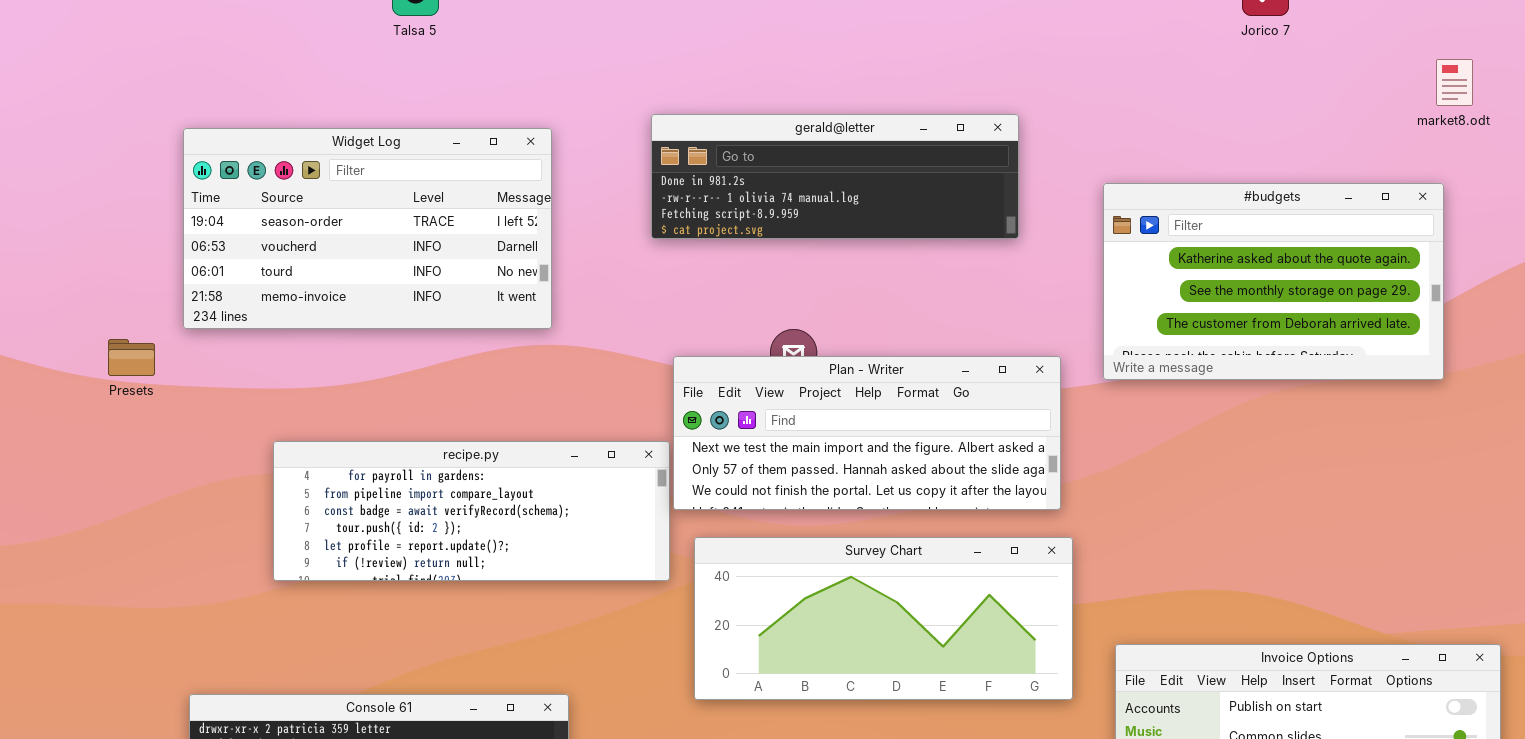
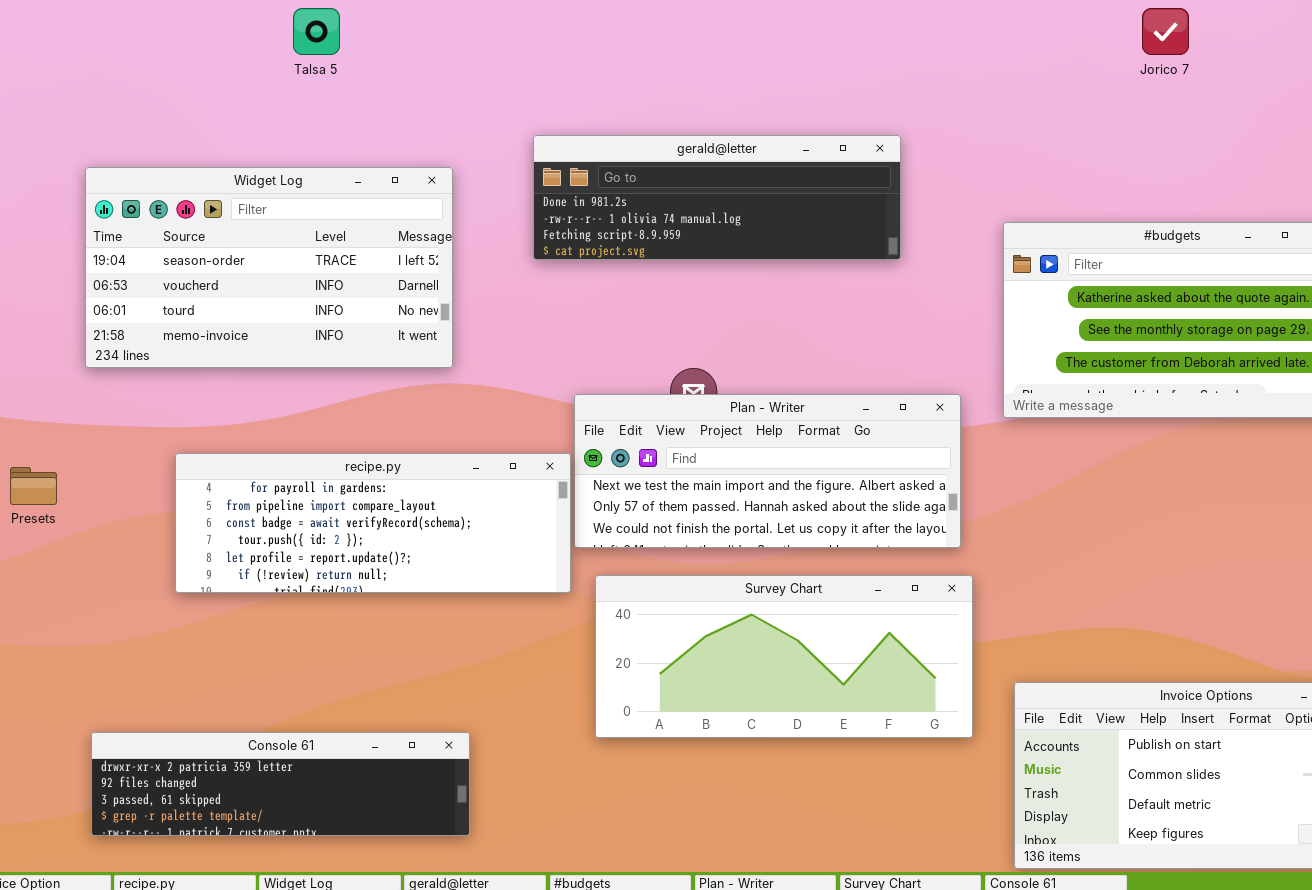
gerald@letter: [651,114,1019,239] -> [533,135,901,260], moved
Presets: [108,339,155,376] -> [10,467,57,505], moved
recipe.py: [273,441,670,581] -> [175,453,571,593], moved

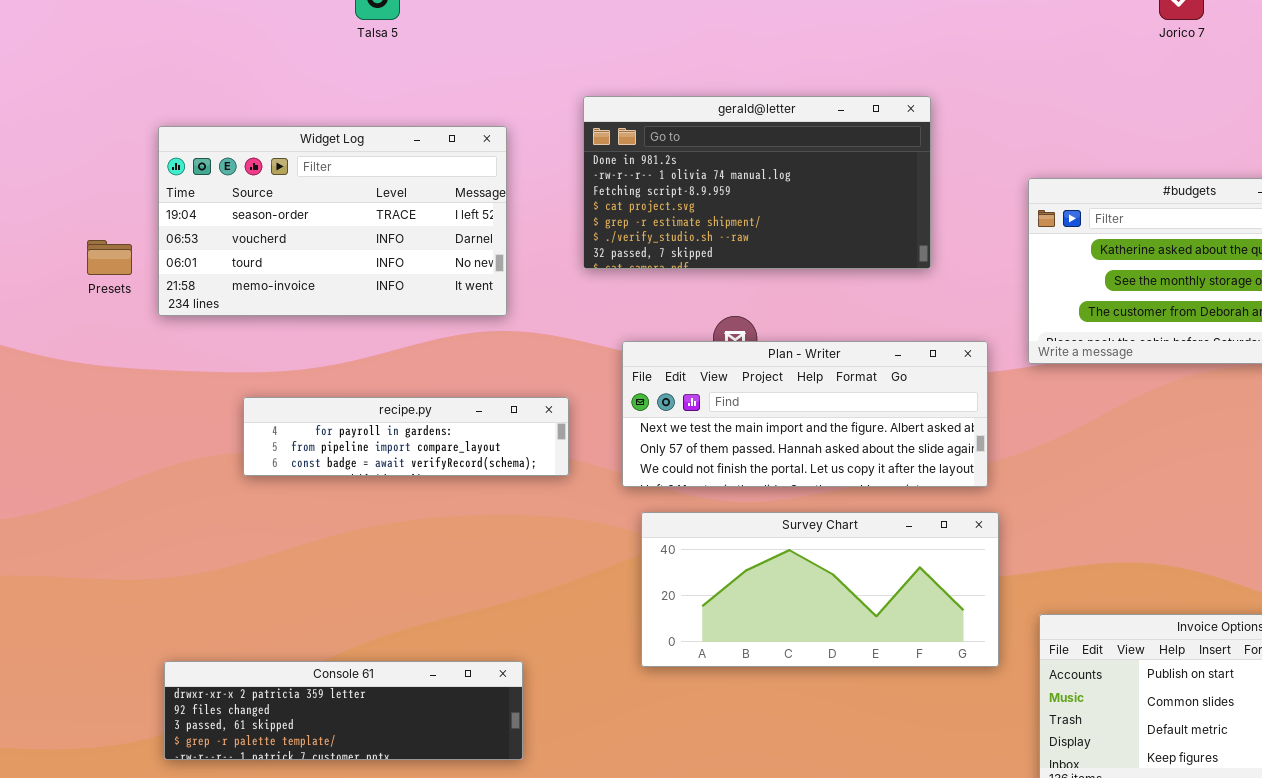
gerald@letter: [533,135,901,260] -> [583,96,931,269], resized
recipe.py: [175,453,571,593] -> [243,397,569,476], resized
Presets: [10,467,57,505] -> [87,240,132,275], moved

